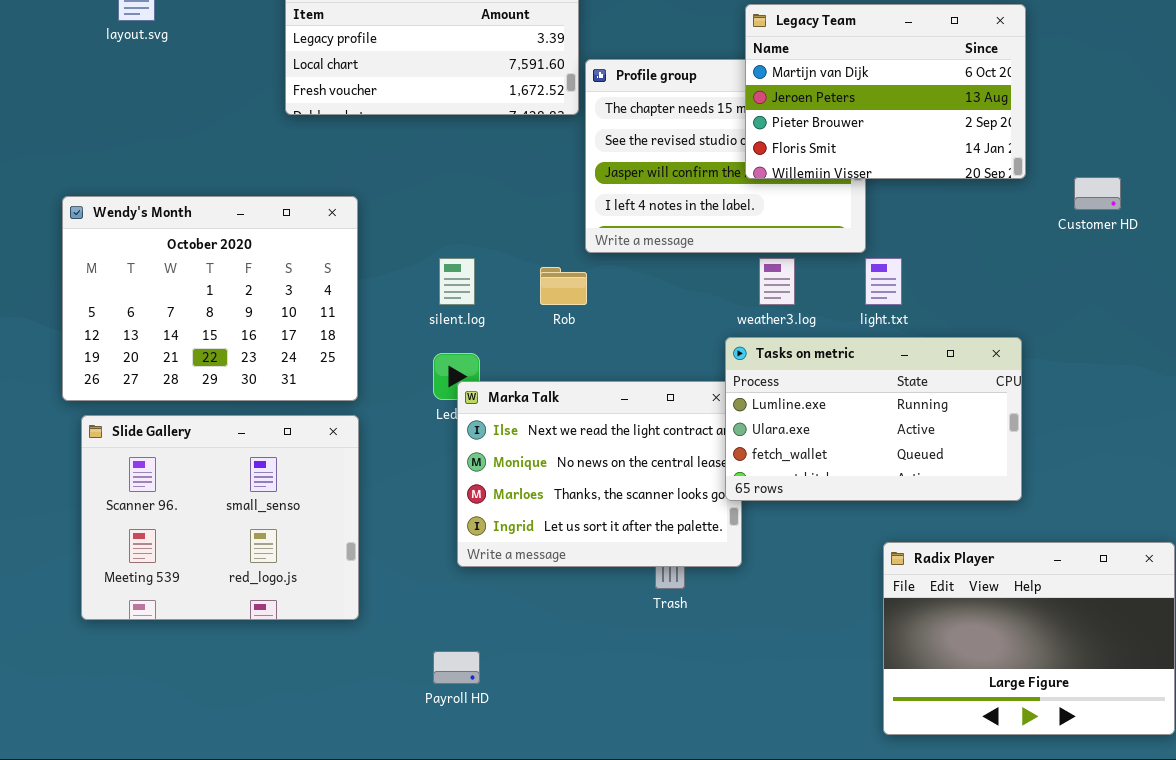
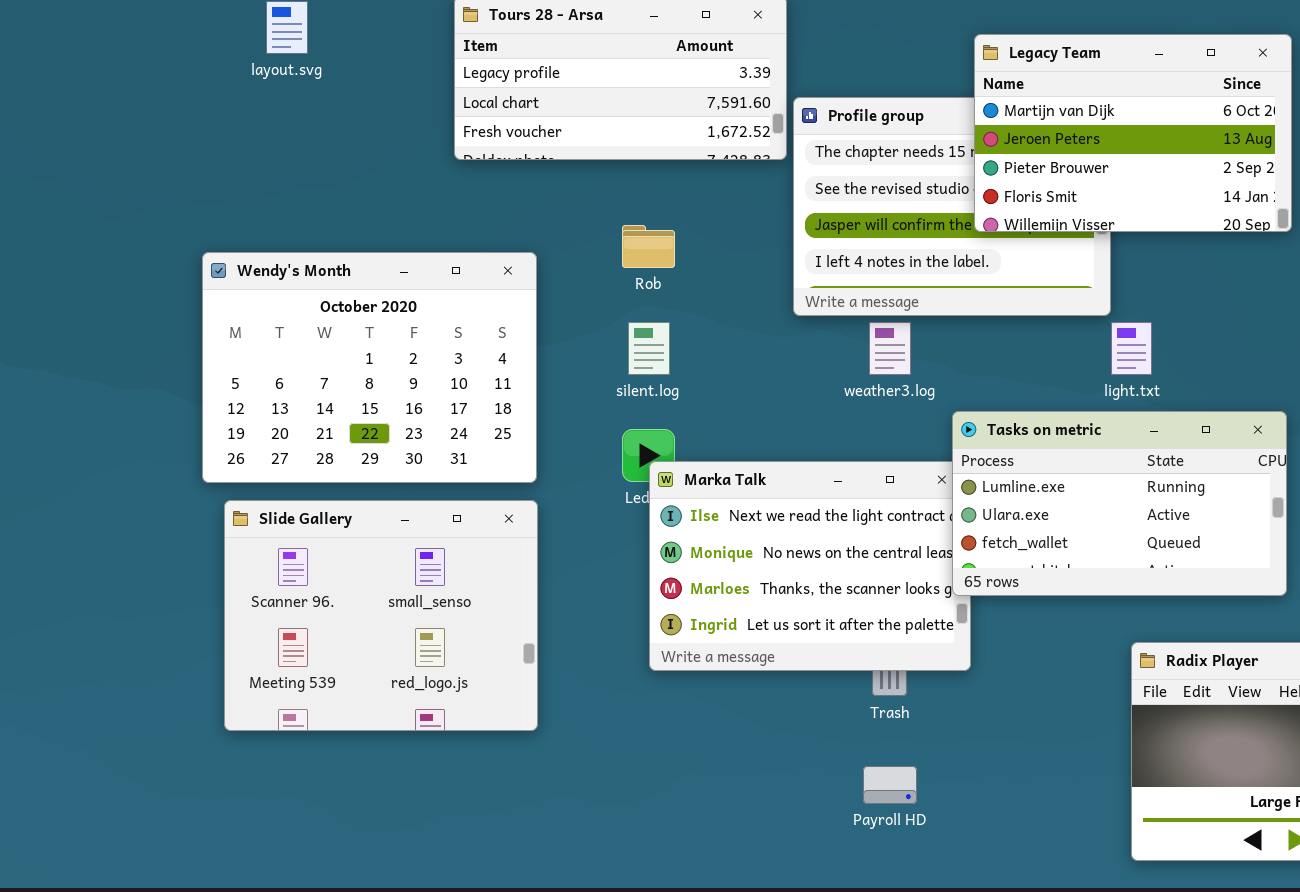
weather3.log: [759,258,795,305] -> [869,322,911,375], moved
Rob: [540,267,587,305] -> [622,225,675,268], moved
Payroll HD: [433,651,480,684] -> [863,766,917,804], moved

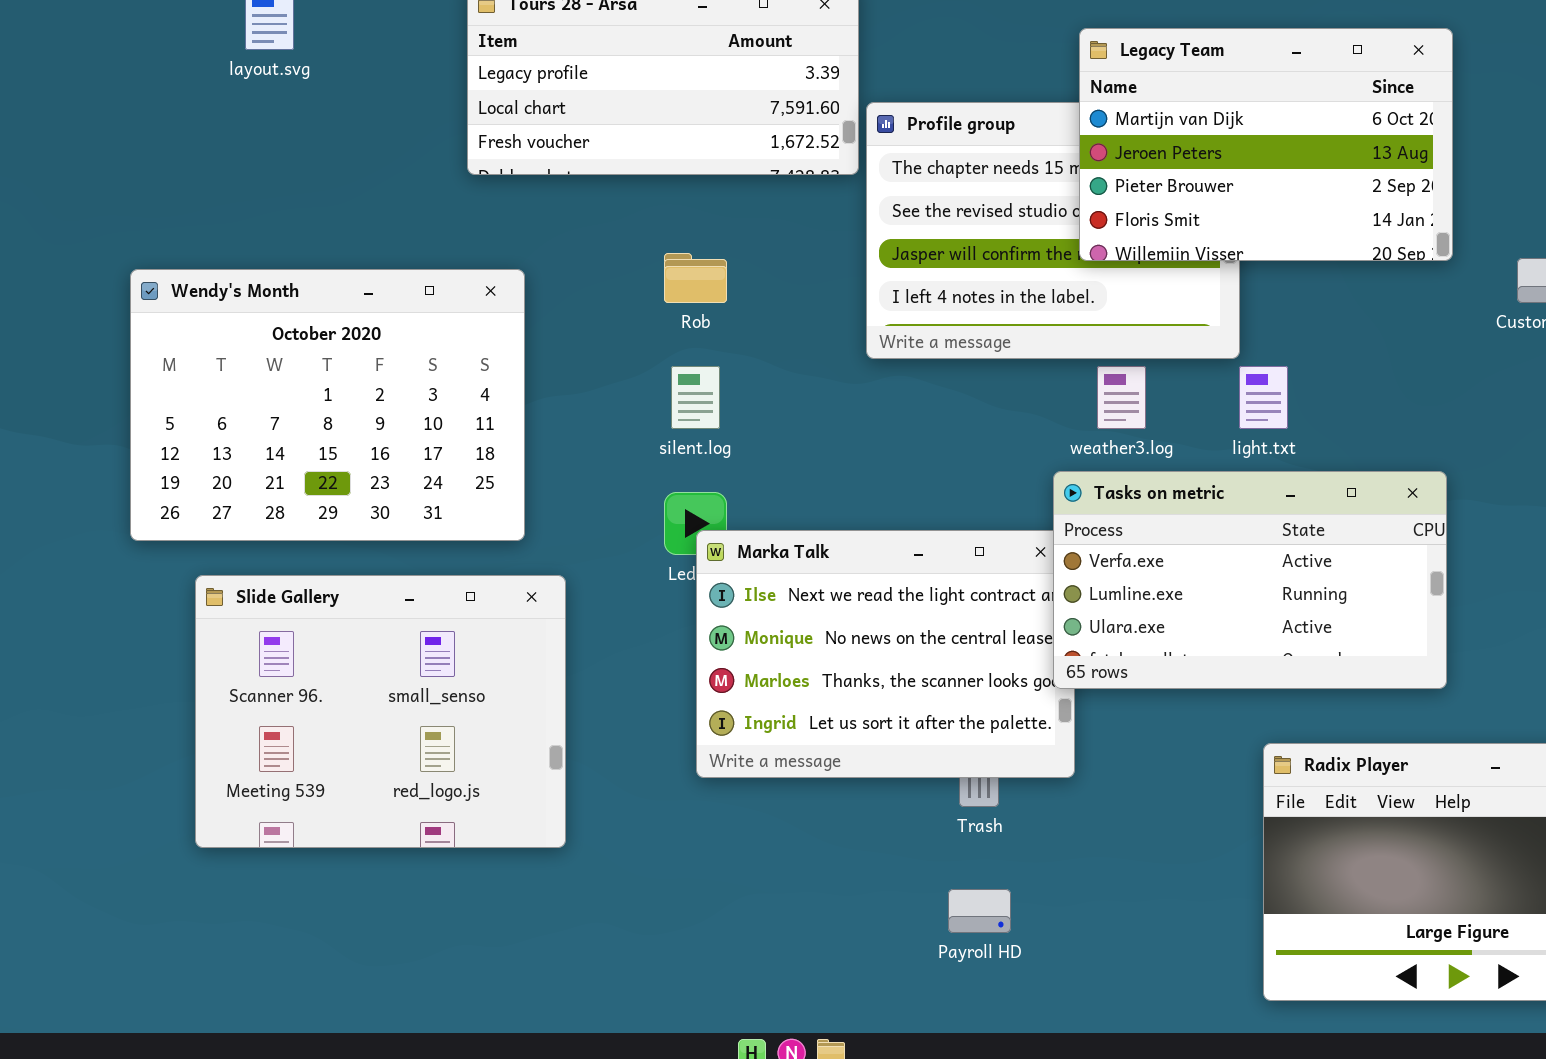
Wendy's Month: [202,252,537,483] -> [130,269,525,541], moved
weather3.log: [869,322,911,375] -> [1097,366,1146,429], moved
Tasks on metric: [952,411,1287,596] -> [1053,471,1447,689], scrolled up 1 row

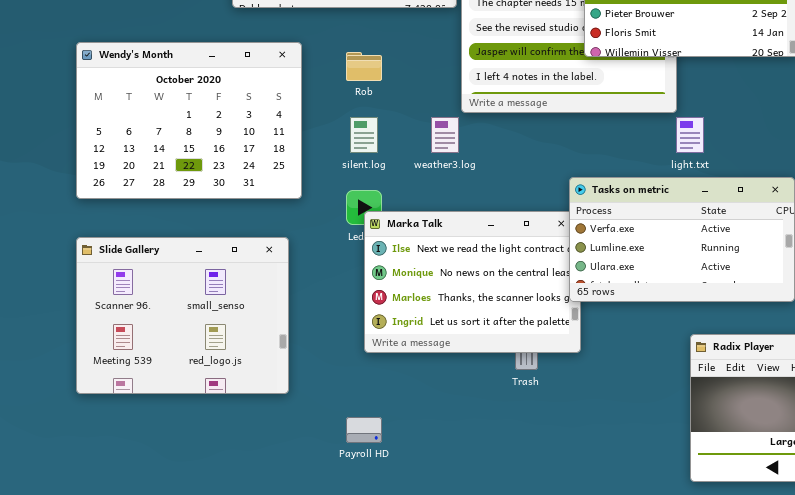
Wendy's Month: [130,269,525,541] -> [76,42,302,199], moved
weather3.log: [1097,366,1146,429] -> [431,117,459,153], moved
Payroll HD: [948,889,1011,933] -> [346,417,382,443], moved

